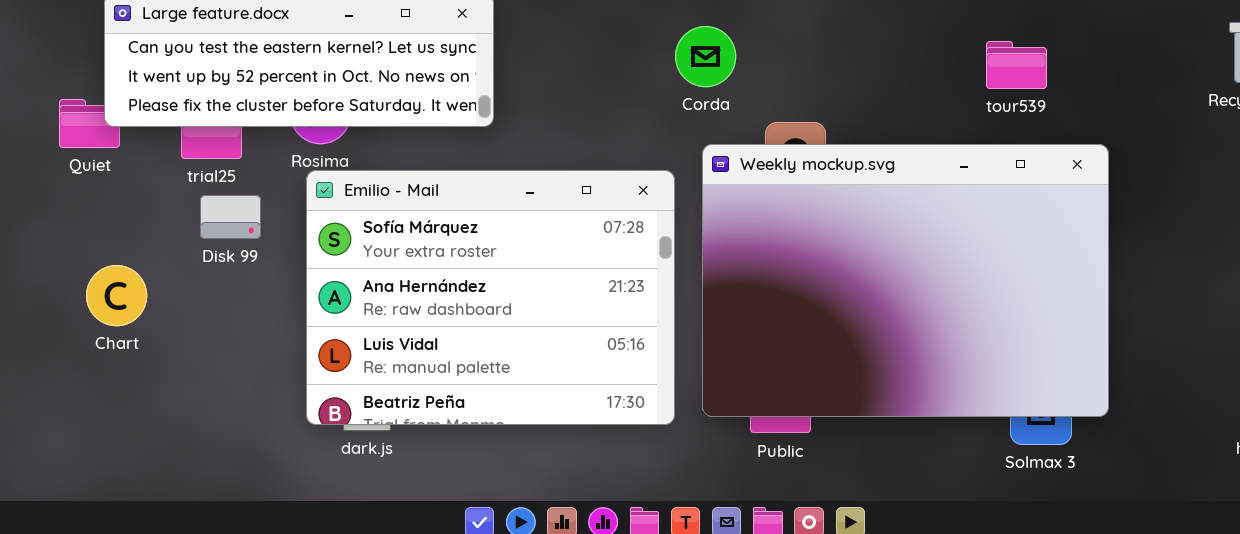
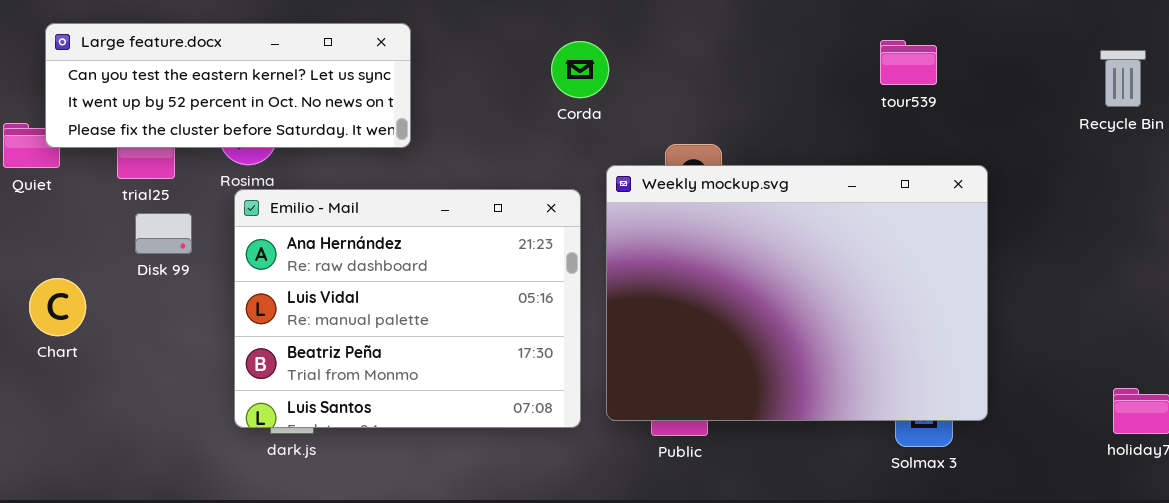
Corda: [675,26,736,87] -> [551,41,609,98], moved
tour539: [986,41,1047,89] -> [880,40,937,85], moved
Emilio - Mail: [306,170,675,425] -> [234,189,581,428], scrolled down 1 row

